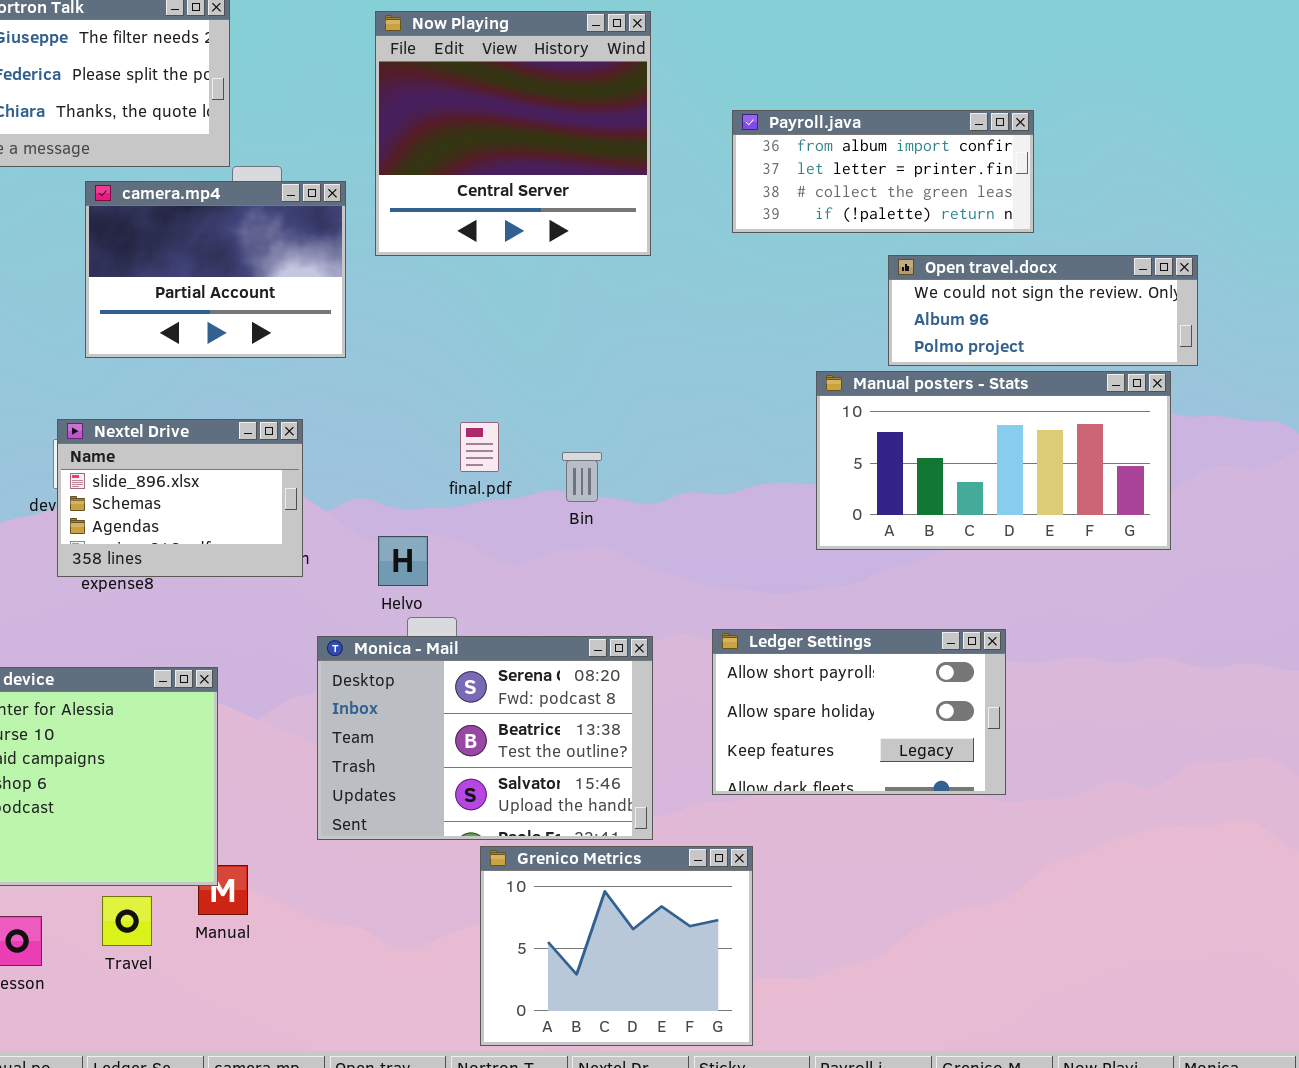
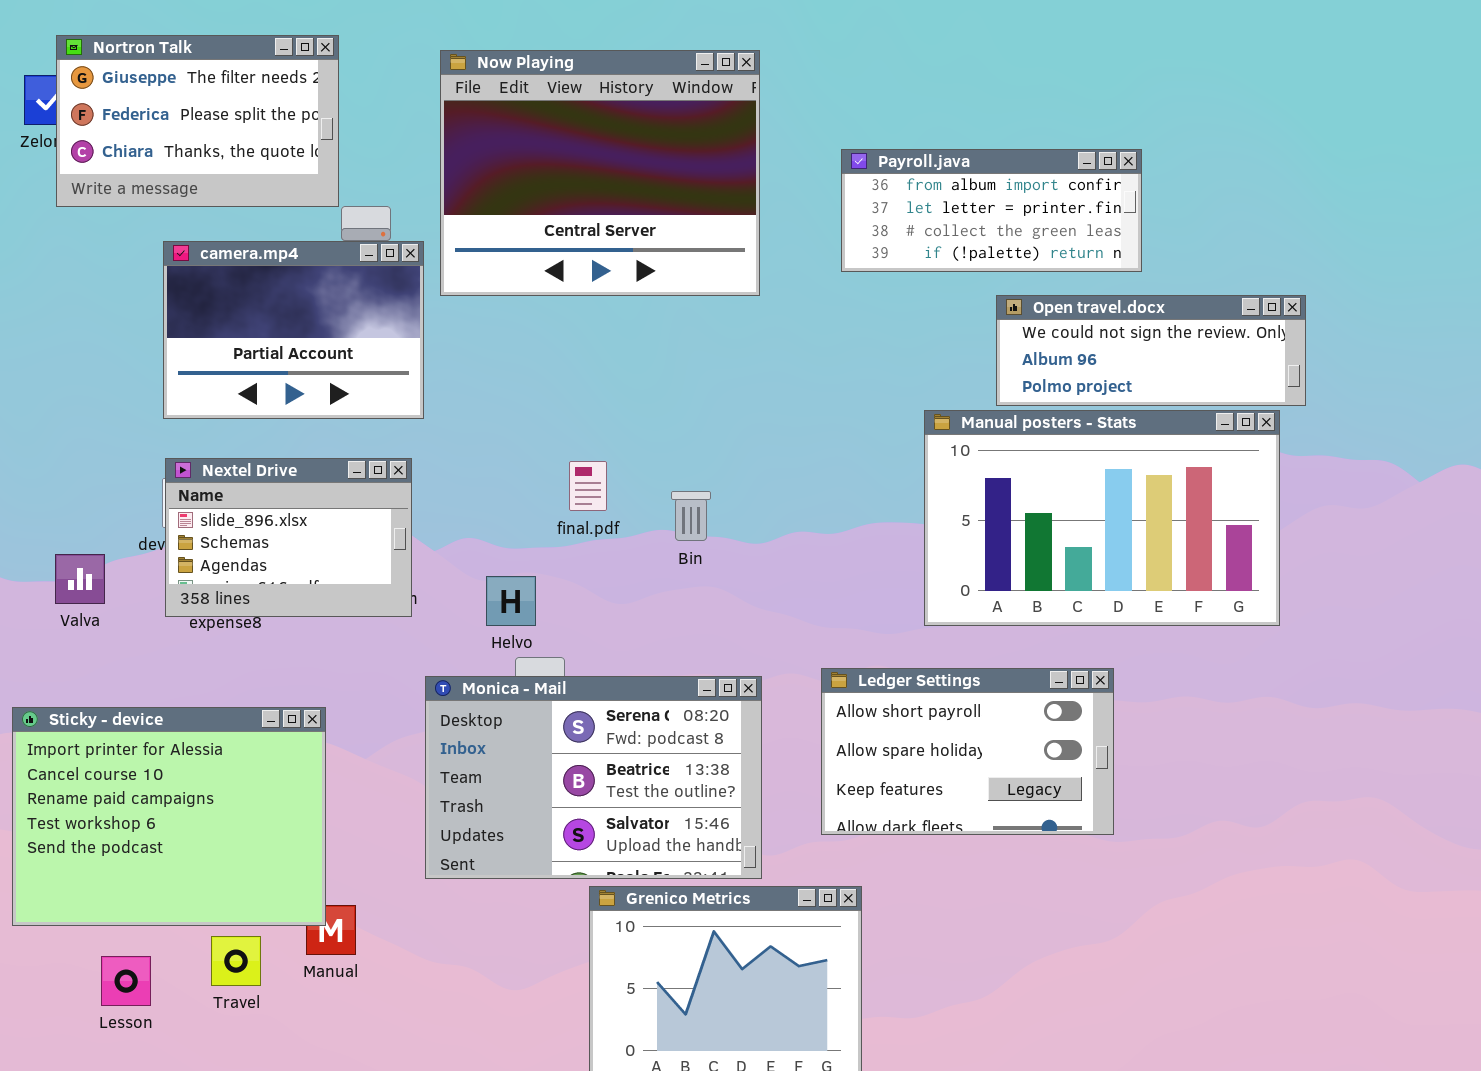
Now Playing: [375,11,651,256] -> [440,50,760,296], resized
camera.mp4: [85,181,346,358] -> [163,241,424,419], moved
Manual posters - Stats: [816,371,1171,550] -> [924,410,1280,626], resized

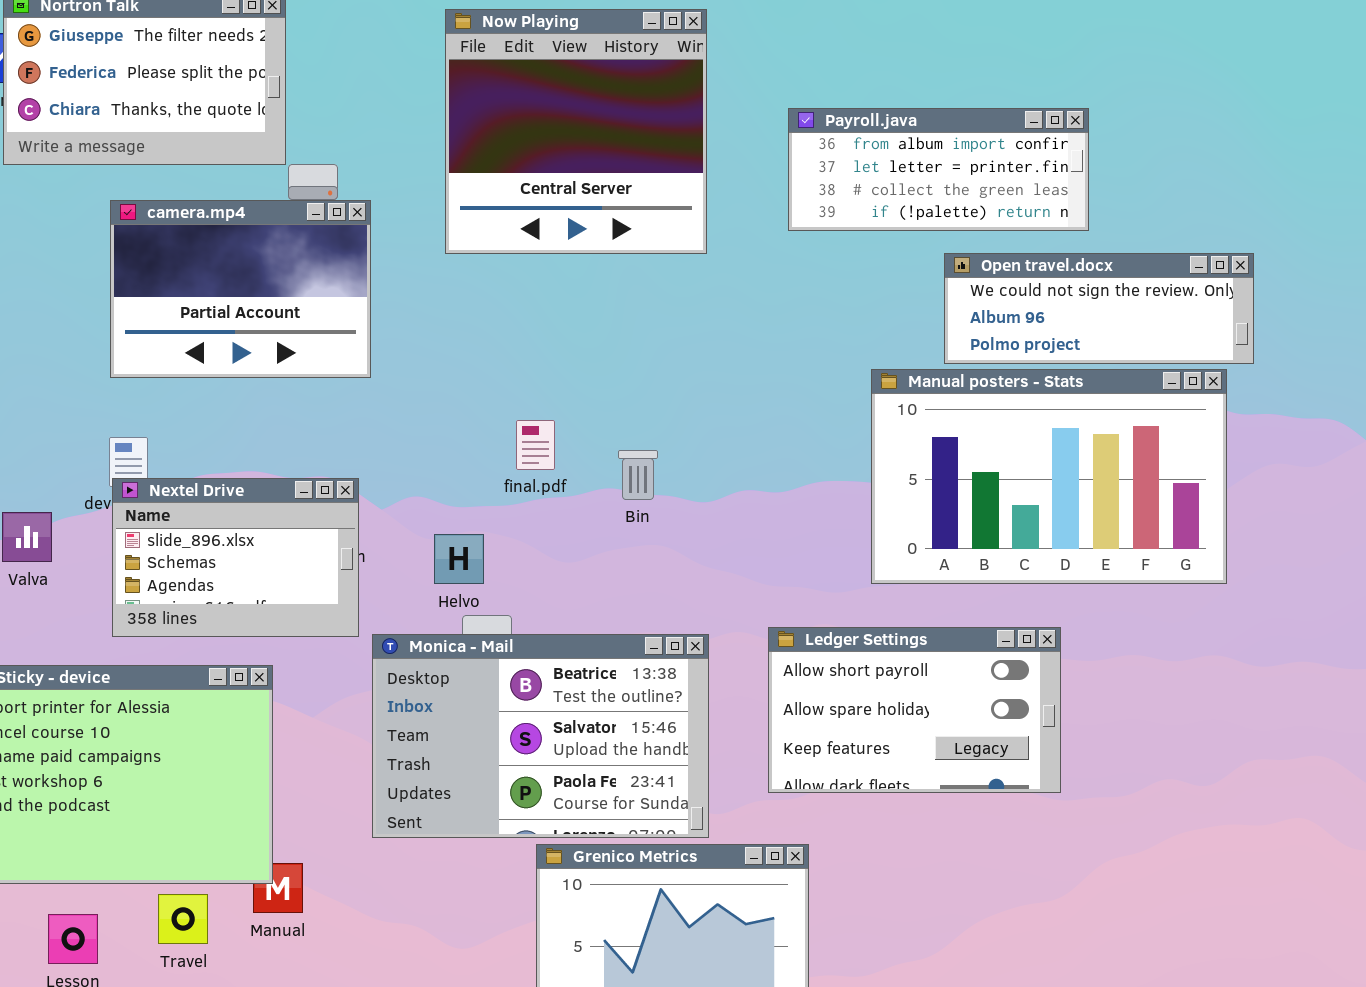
Now Playing: [440,50,760,296] -> [445,9,707,254], resized
Nextel Drive: [165,458,412,617] -> [112,478,359,637], moved
Monica - Mail: [425,676,762,879] -> [372,634,709,838], scrolled down 1 row

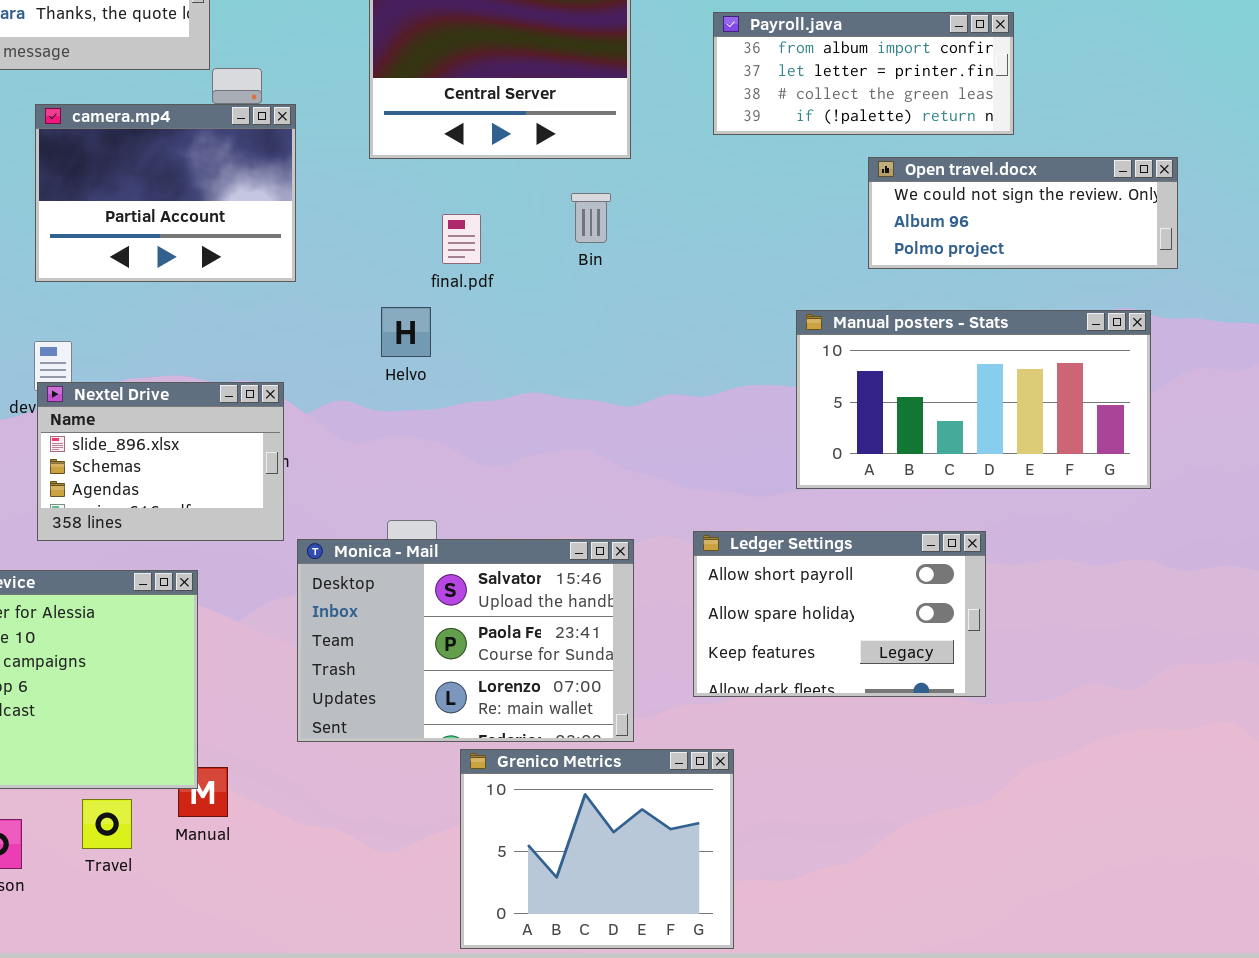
Manual posters - Stats: [871,369,1227,584] -> [796,310,1151,489], resized
final.pdf: [516,420,555,470] -> [442,214,481,264], moved
Bin: [618,450,658,500] -> [571,193,611,243], moved
Helvo: [434,534,484,584] -> [381,307,431,357], moved
Monica - Mail: [372,634,709,838] -> [297,539,634,742], scrolled down 1 row

